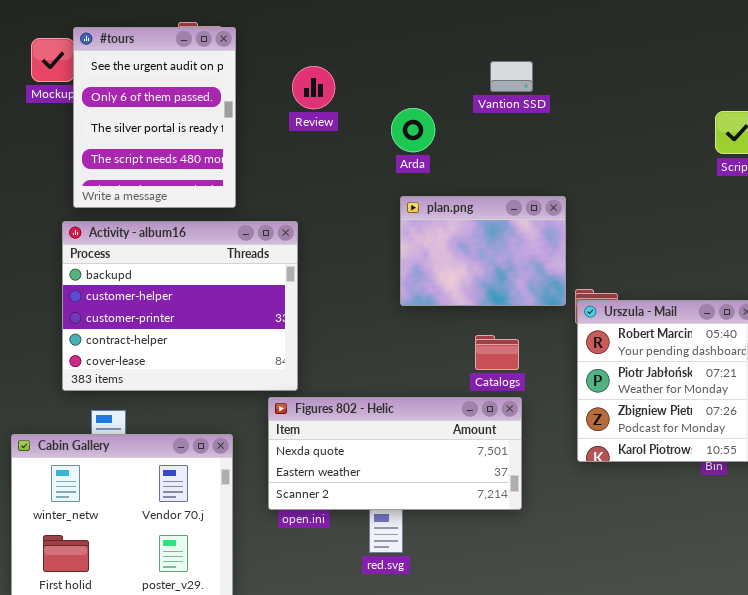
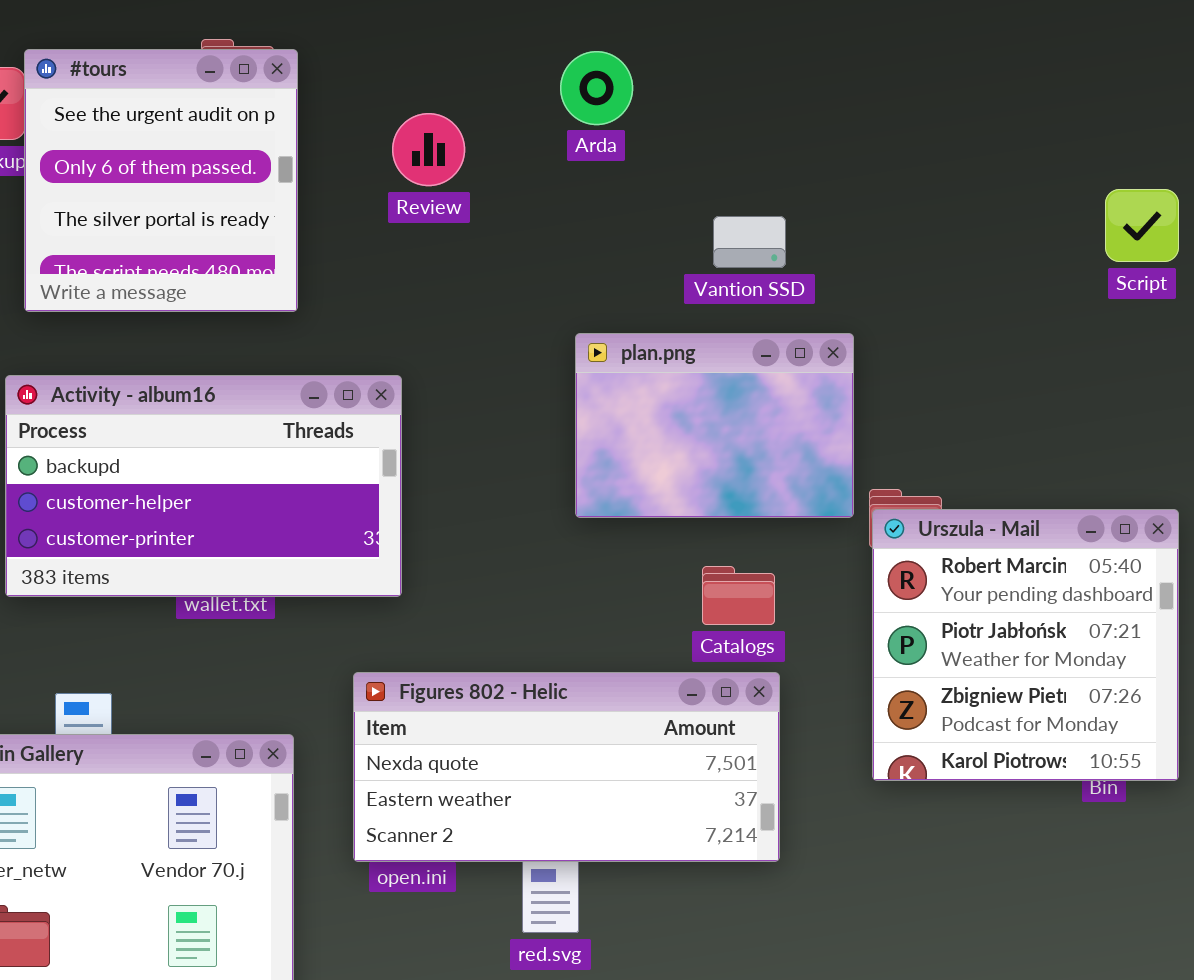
#tours: [73,27,236,208] -> [24,49,298,312], resized
Vantion SSD: [490,61,533,92] -> [713,216,786,268], moved
Arda: [391,108,435,152] -> [560,51,633,125], moved
Activity - album16: [62,221,298,391] -> [5,375,402,597], resized

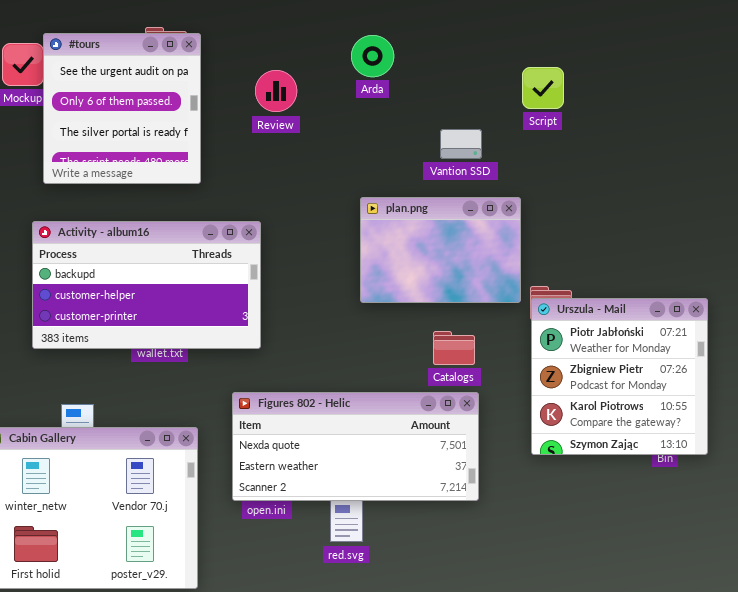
Script: [1105,189,1179,262] -> [522,67,564,109], moved
Urszula - Mail: [872,509,1179,781] -> [531,298,708,455], scrolled down 1 row

